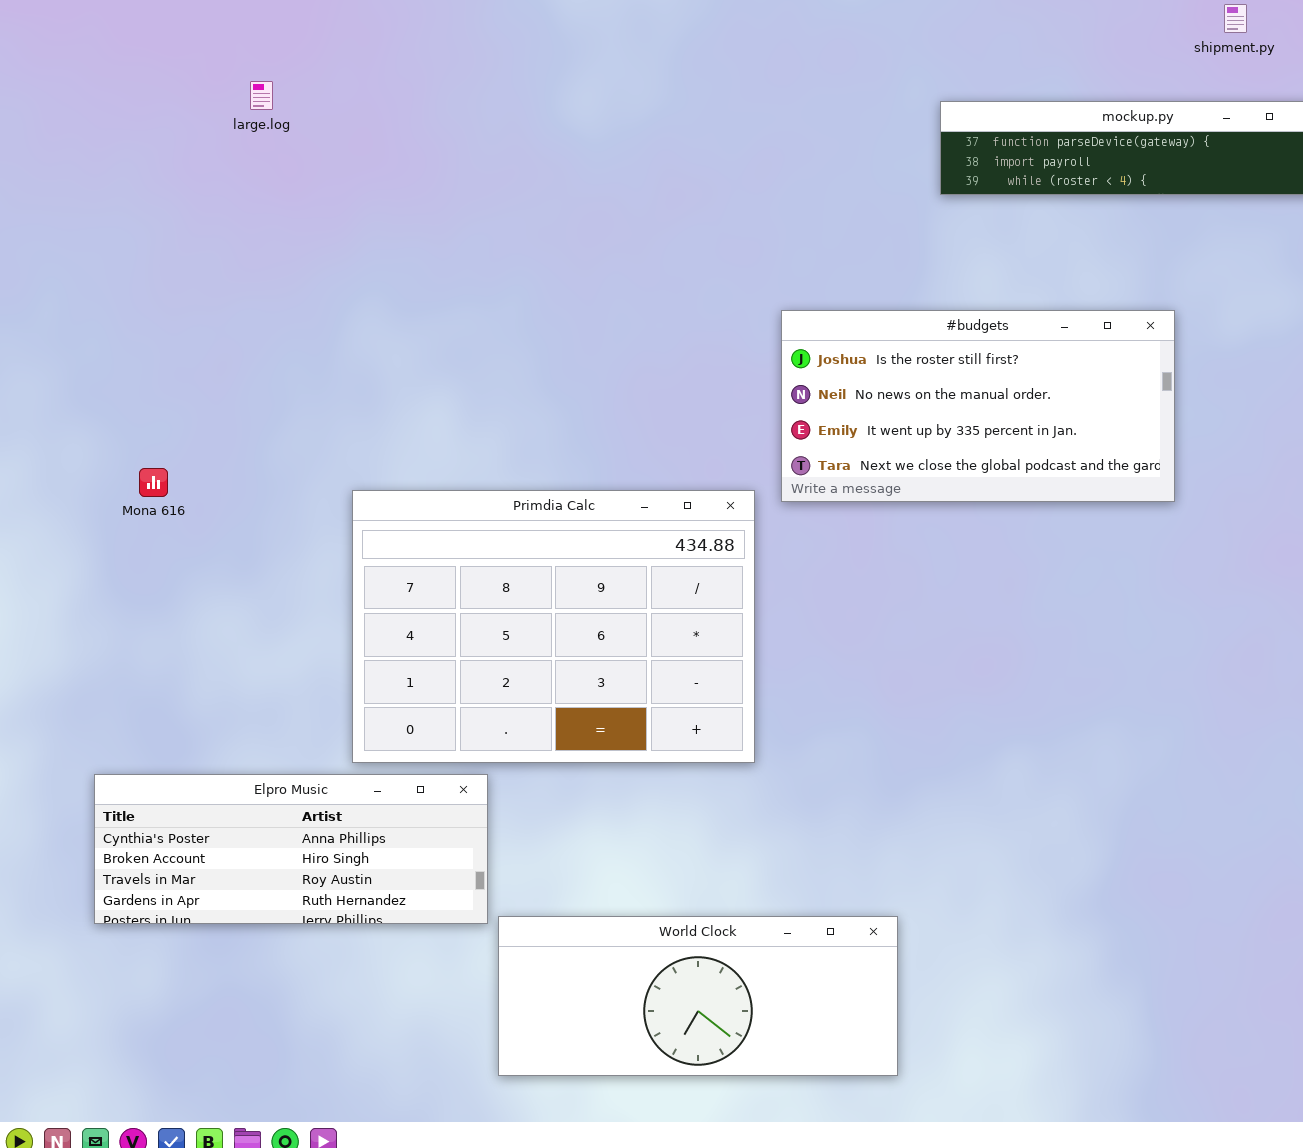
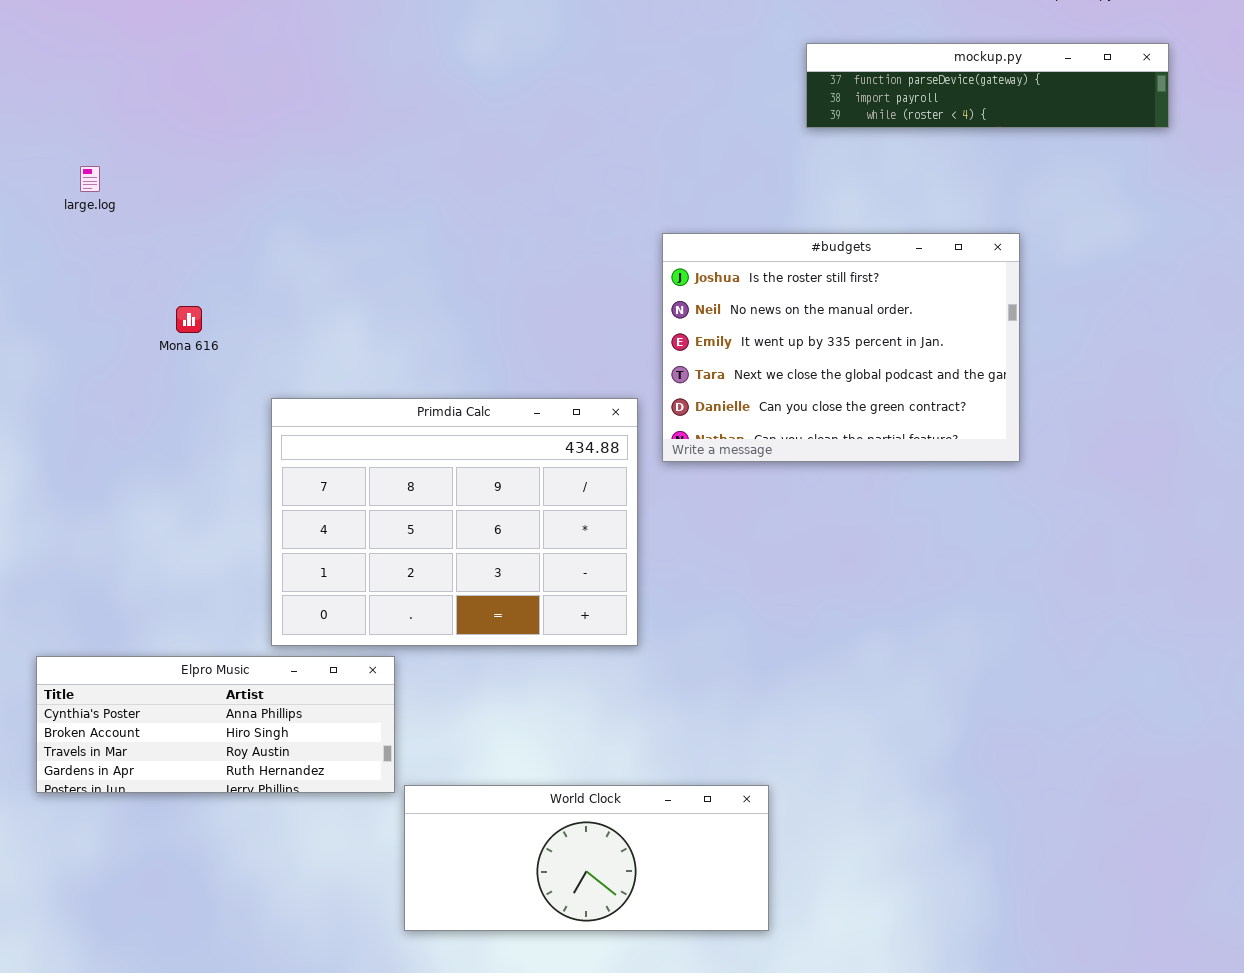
large.log: [250,81,273,110] -> [80,166,100,192], moved
#budgets: [781,310,1175,502] -> [662,233,1020,462], resized
Mona 616: [139,468,168,497] -> [176,306,202,333], moved

